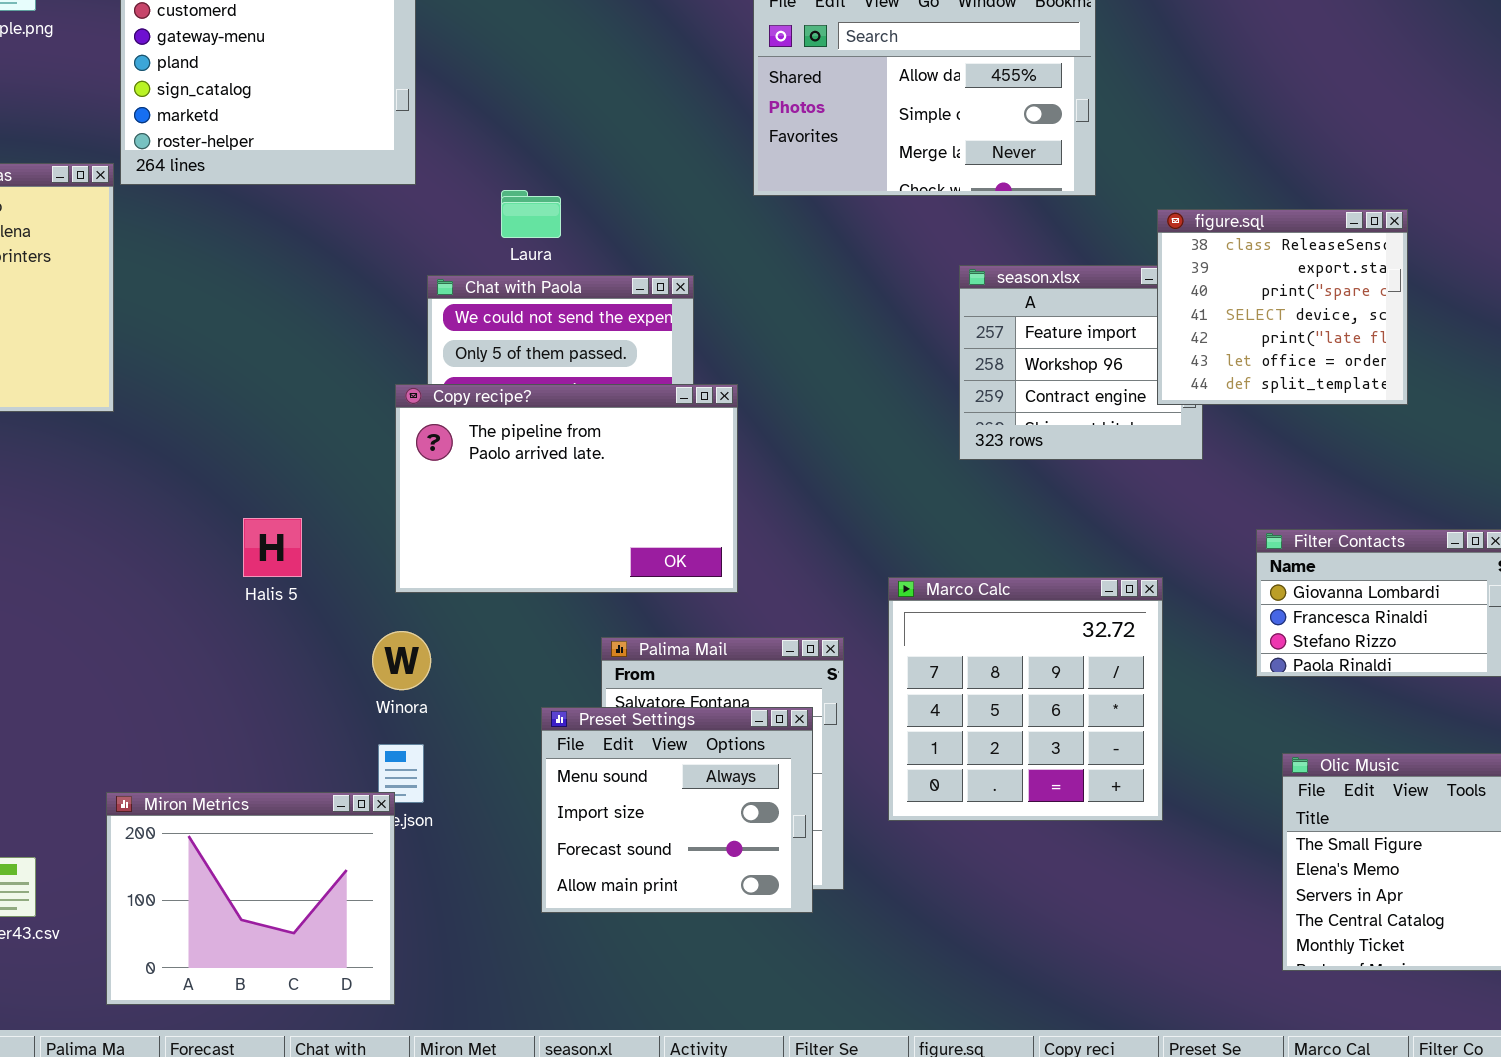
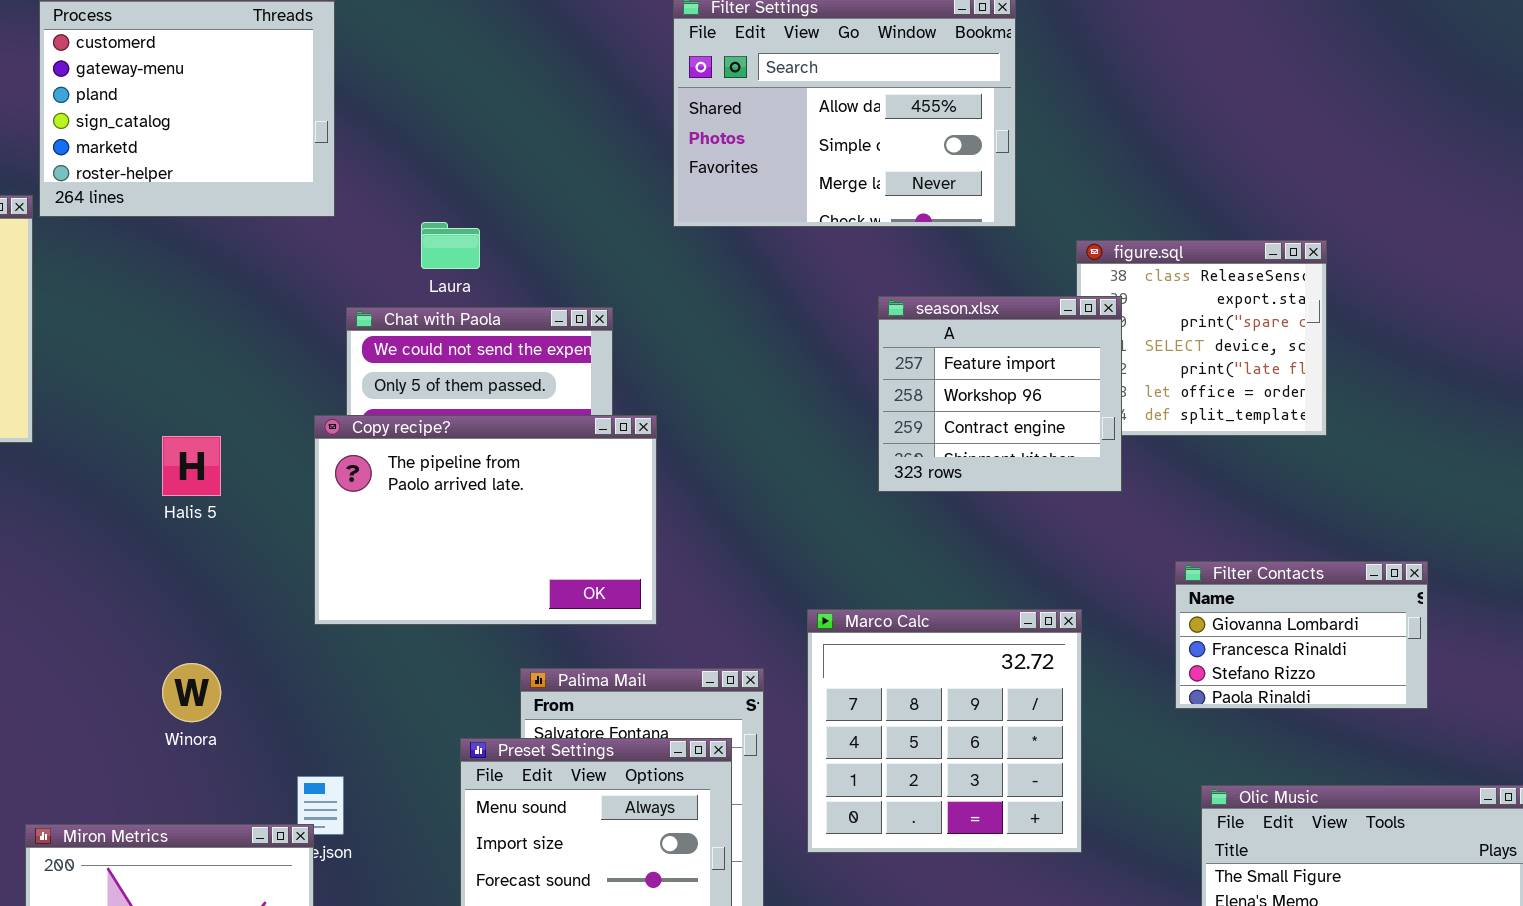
season.xlsx: [959,265,1203,460] -> [878,296,1122,492], raised
Halis 5: [243,518,302,577] -> [162,436,221,496], moved
Winora: [372,631,431,690] -> [162,663,221,722], moved

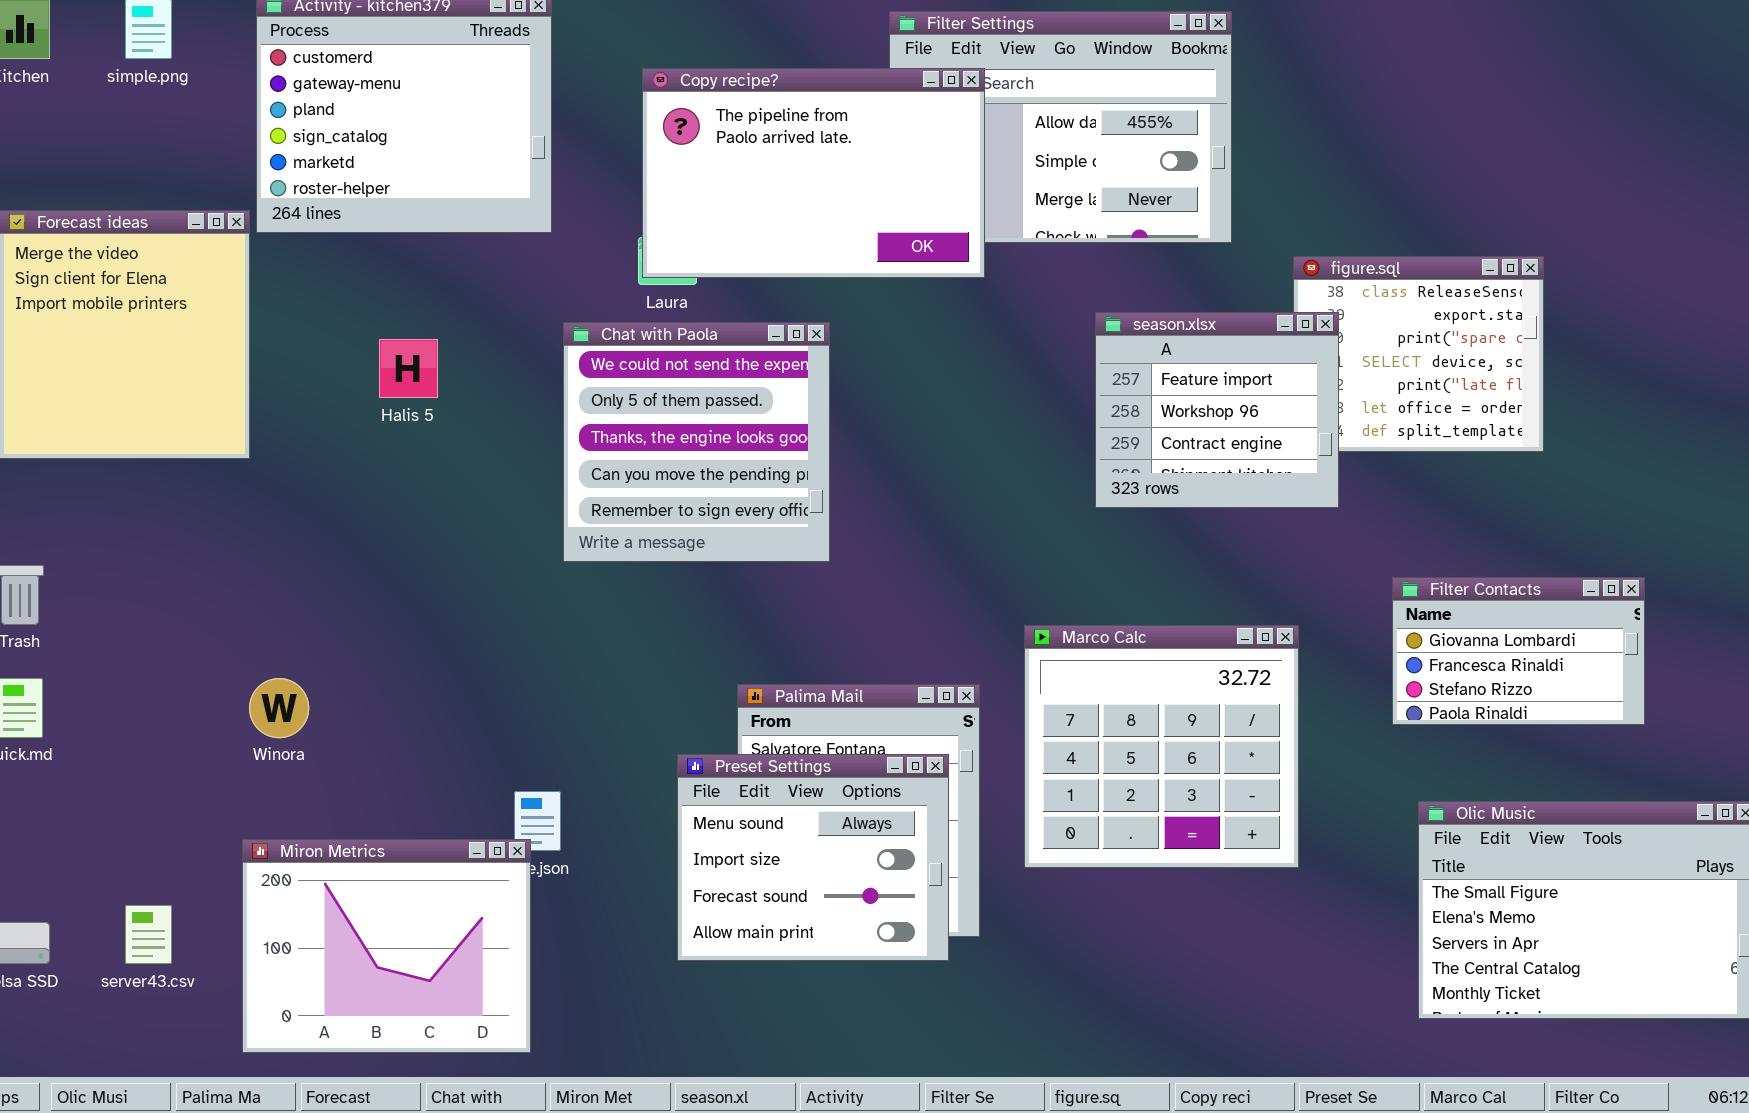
Copy recipe?: [314,415,657,625] -> [642,68,985,278], moved
Halis 5: [162,436,221,496] -> [379,339,438,398], moved
Winora: [162,663,221,722] -> [249,678,309,738], moved

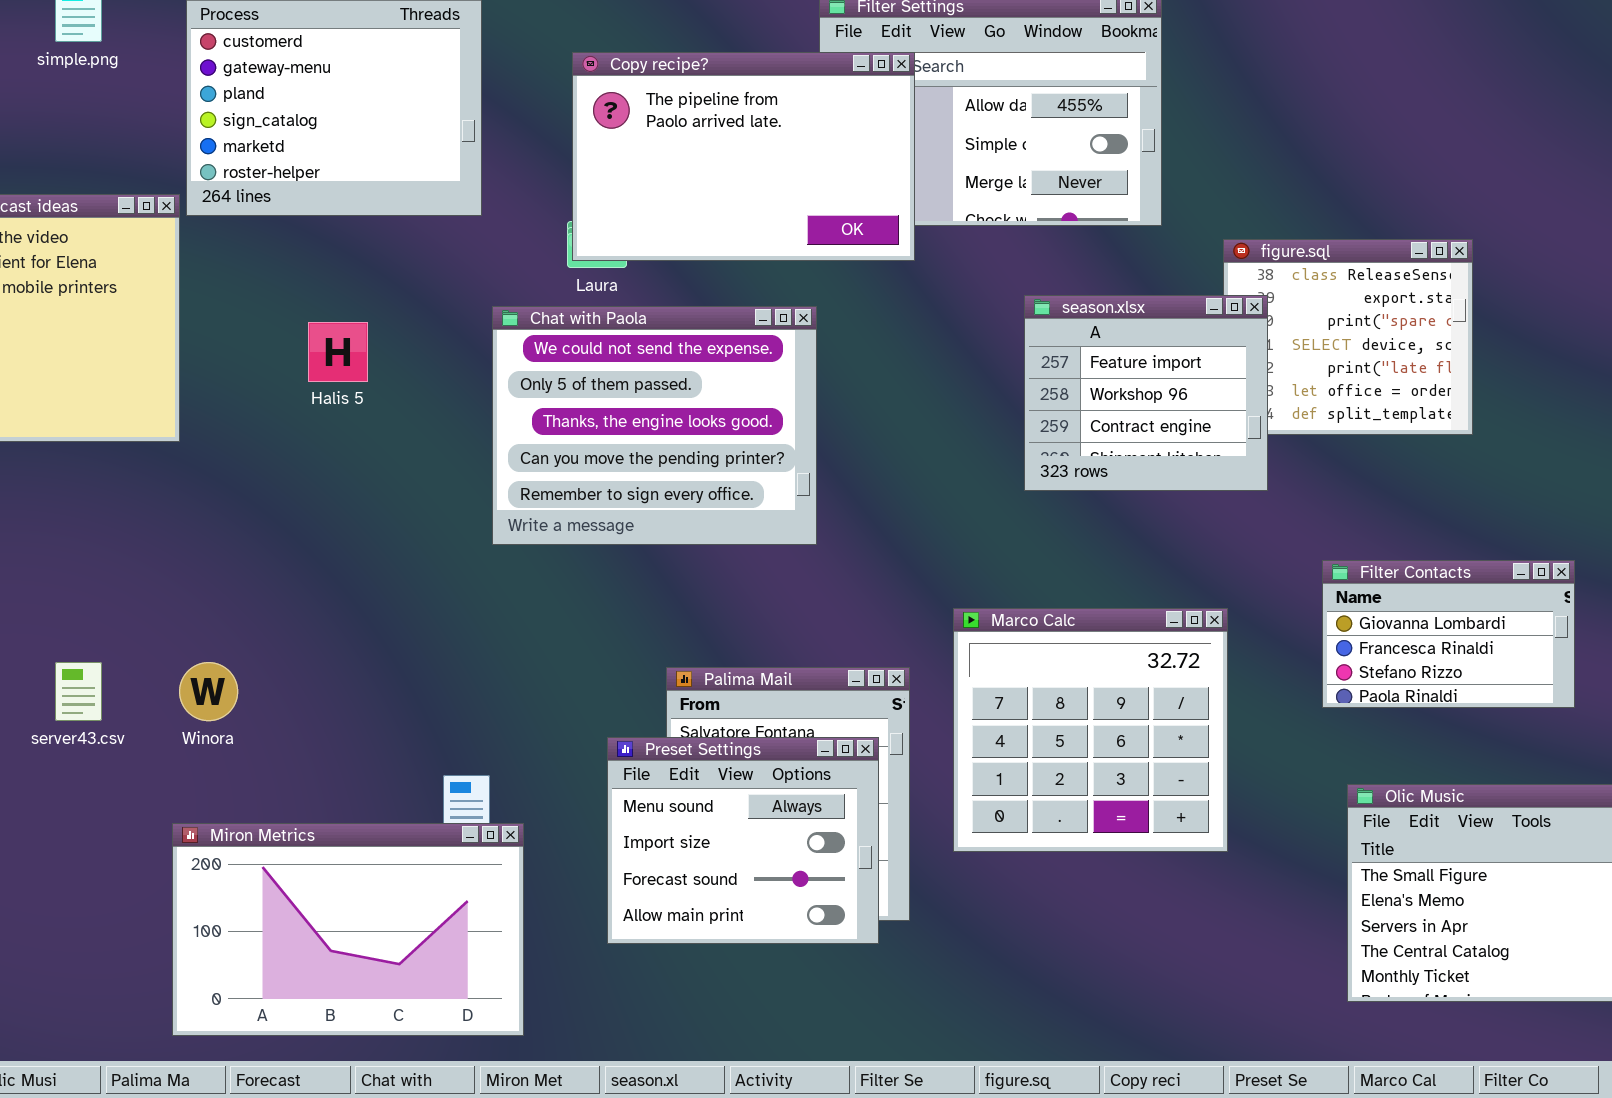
Chat with Paola: [563,322,830,562] -> [492,306,817,545], resized
Miron Metrics: [242,839,531,1053] -> [172,823,524,1036], resized
server43.csv: [125,905,172,964] -> [55,662,102,721], moved

